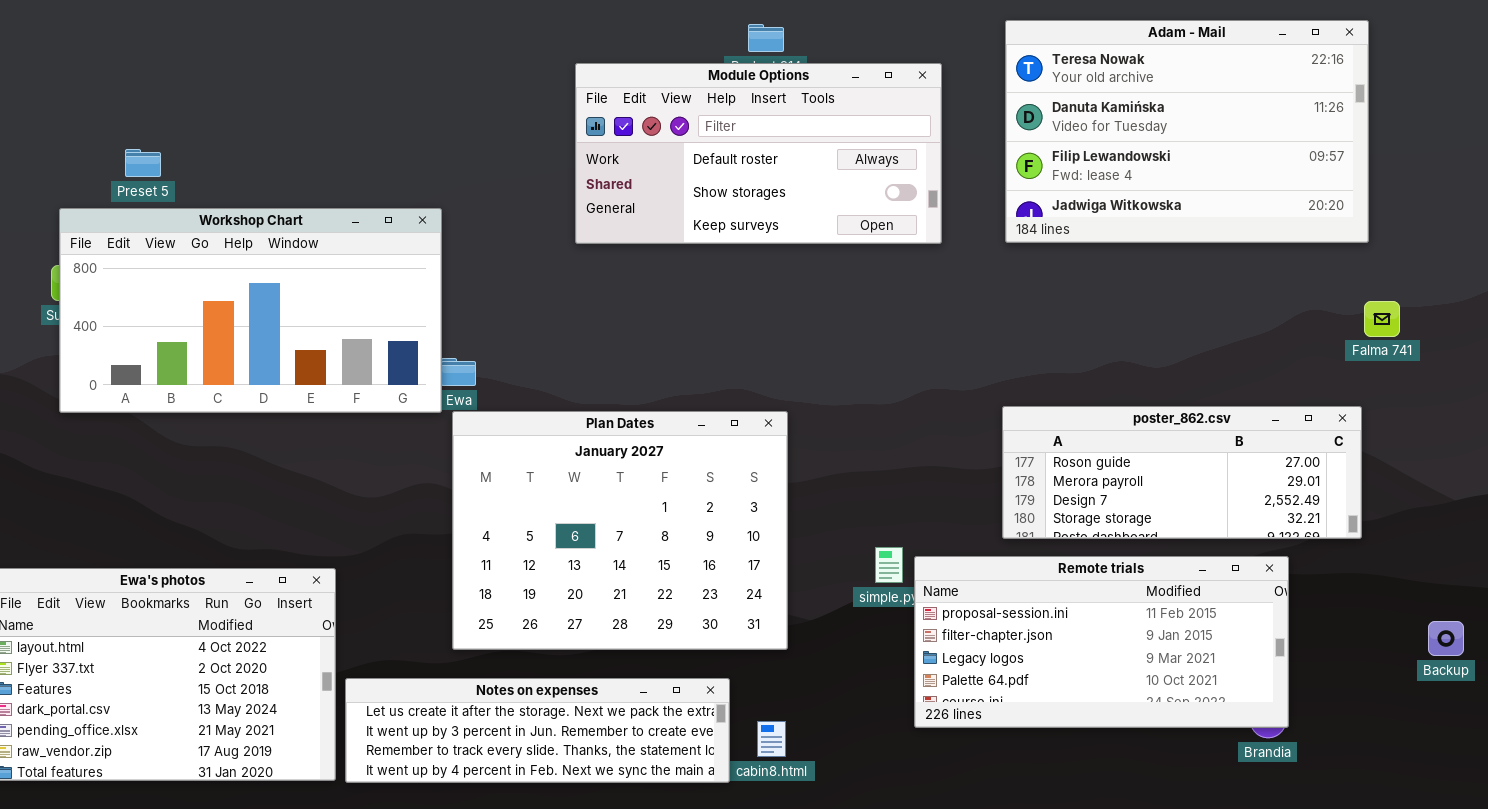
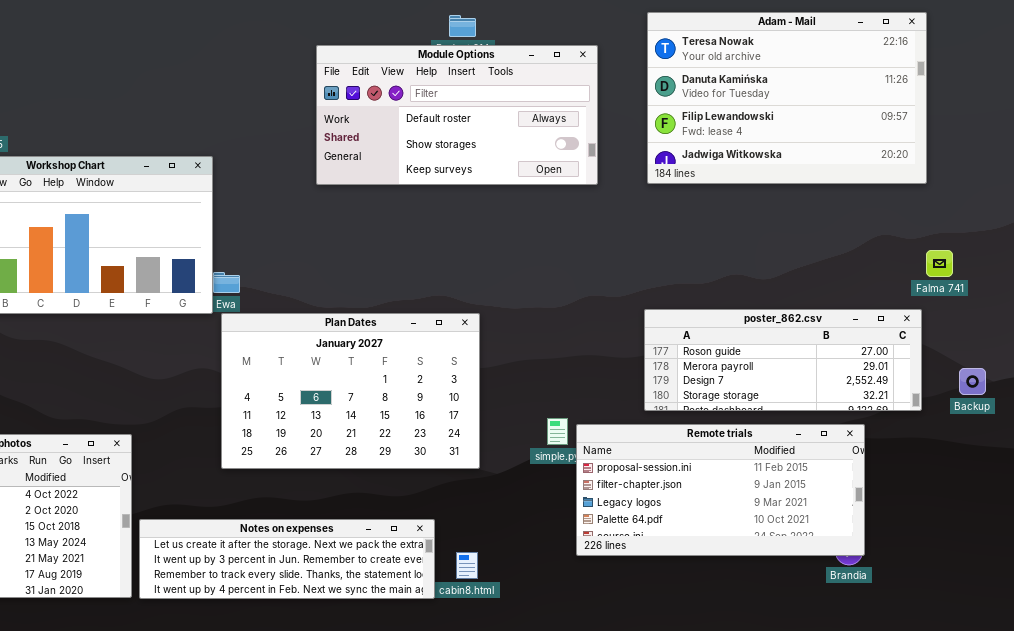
Falma 741: [1364,301,1400,337] -> [926,250,953,277], moved
Plan Dates: [452,411,788,650] -> [221,313,480,469], resized
Backup: [1428,621,1464,656] -> [959,368,986,395], moved

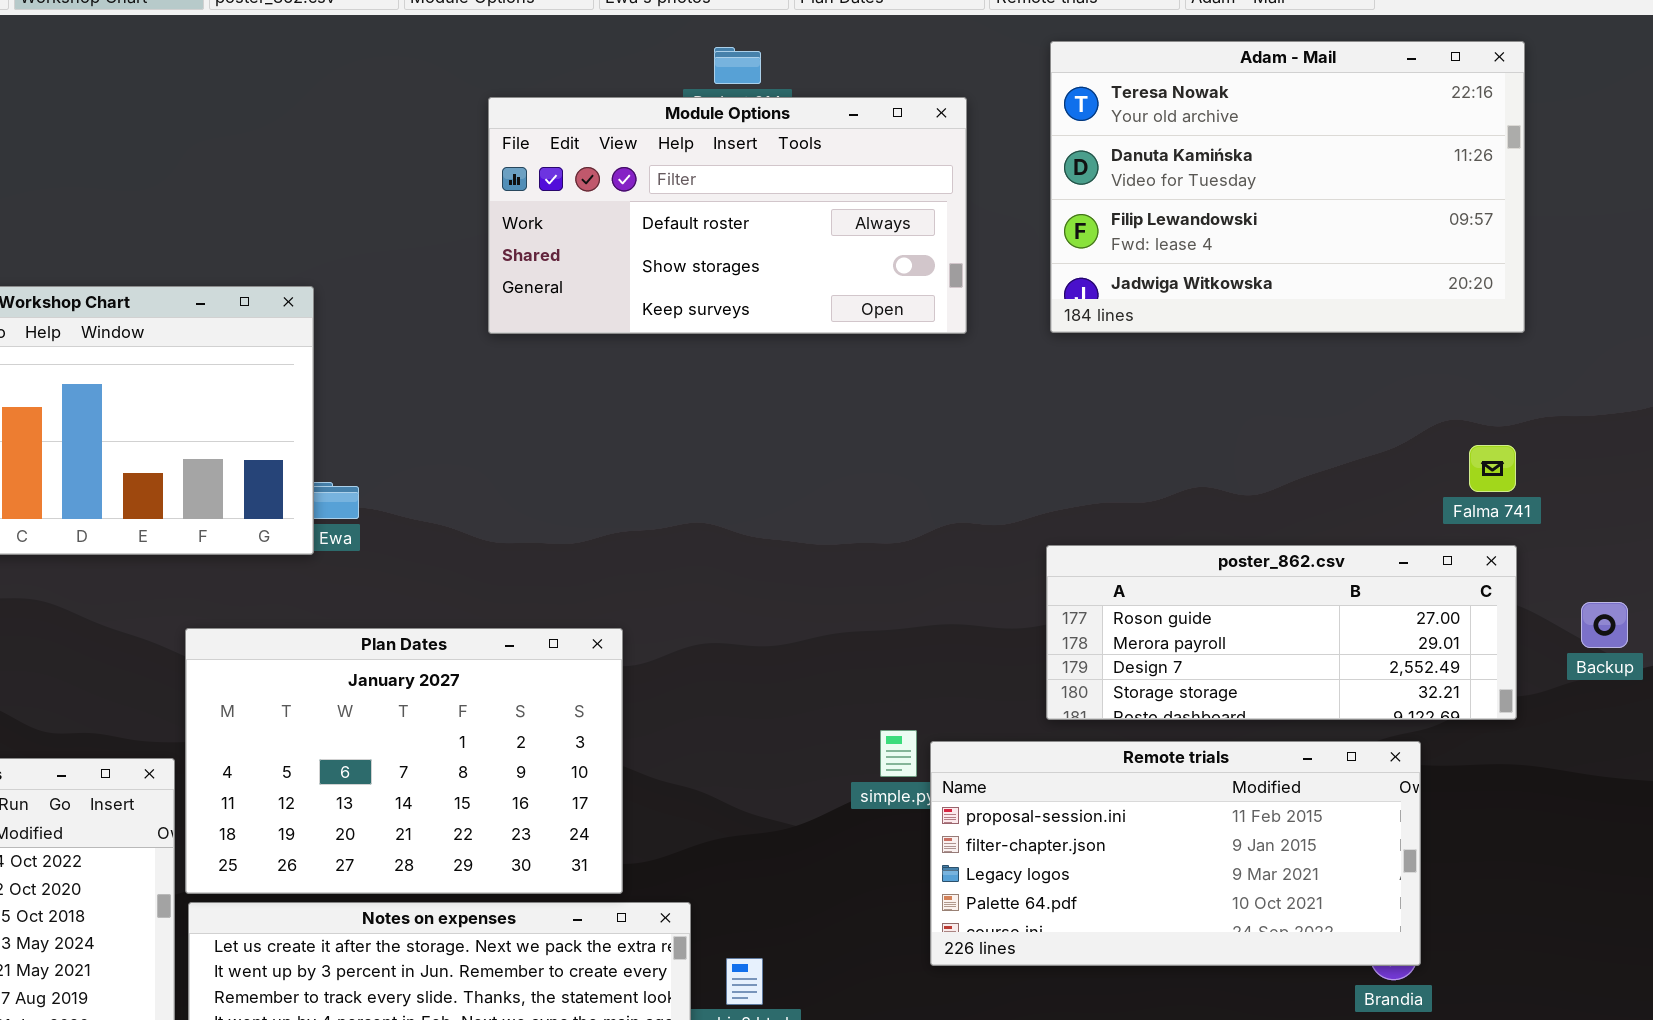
Falma 741: [926,250,953,277] -> [1469,445,1516,492], moved
Plan Dates: [221,313,480,469] -> [185,628,623,894], moved
Backup: [959,368,986,395] -> [1581,602,1628,648], moved

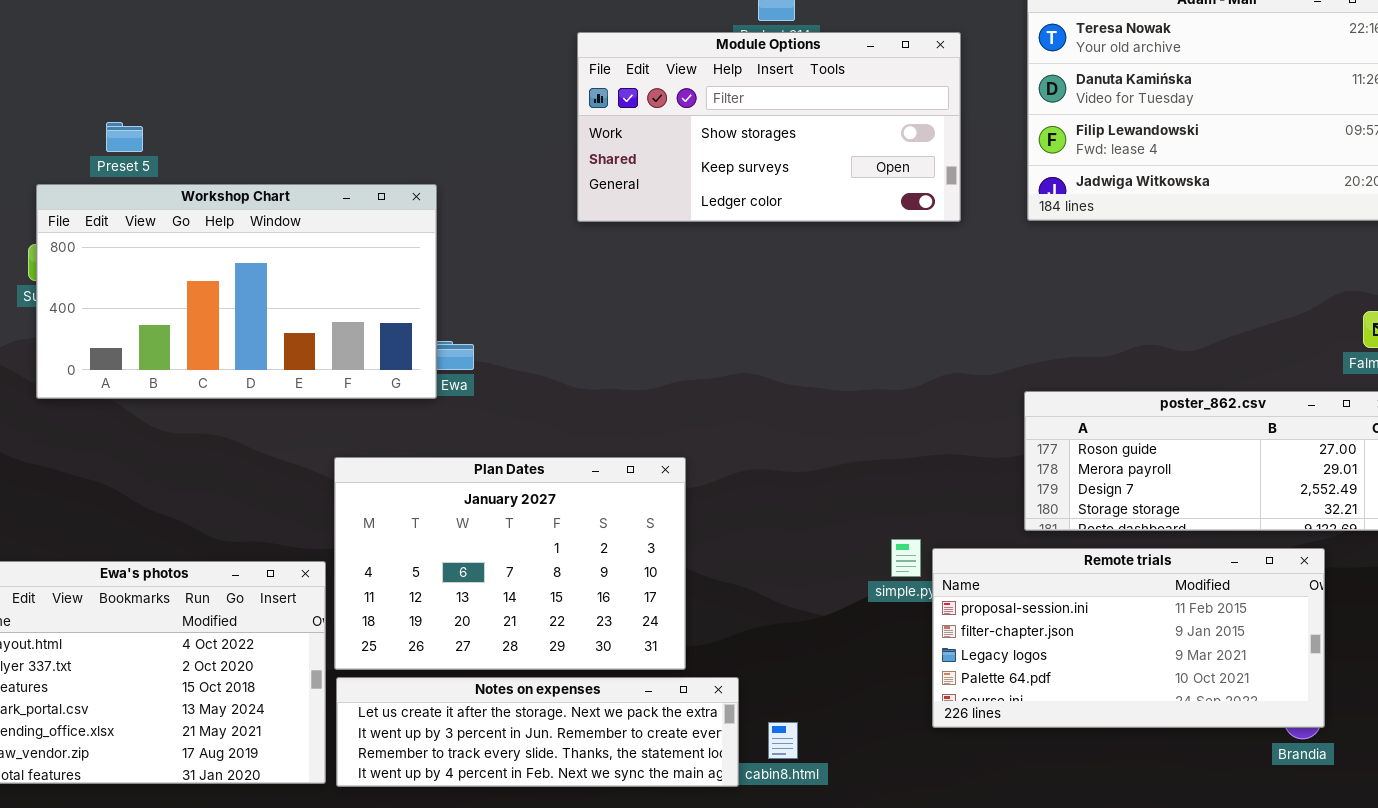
Module Options: [488,97,967,334] -> [577,32,961,222], scrolled down 1 row

